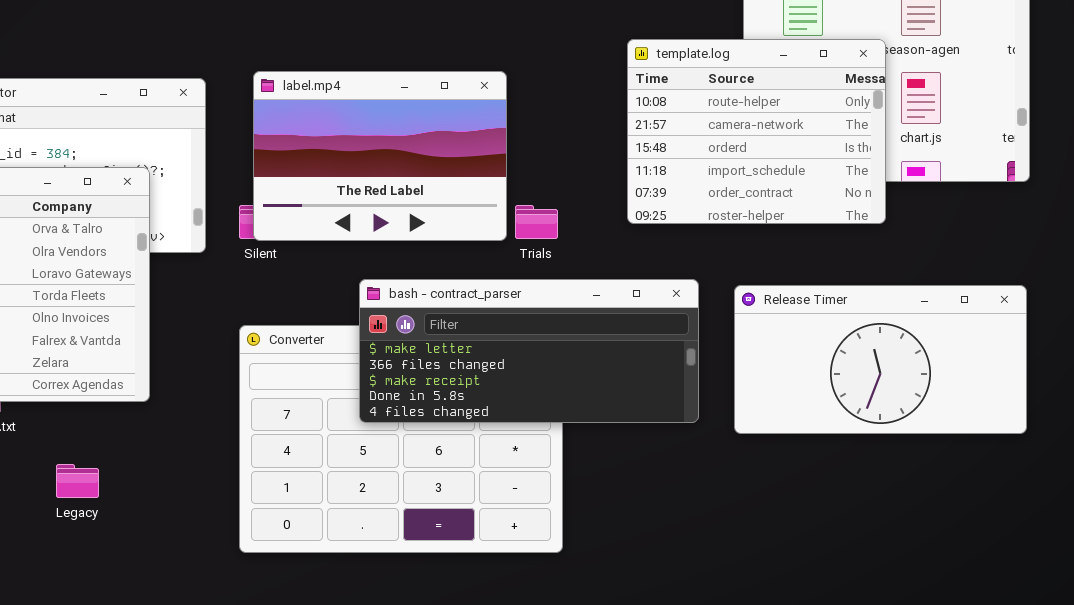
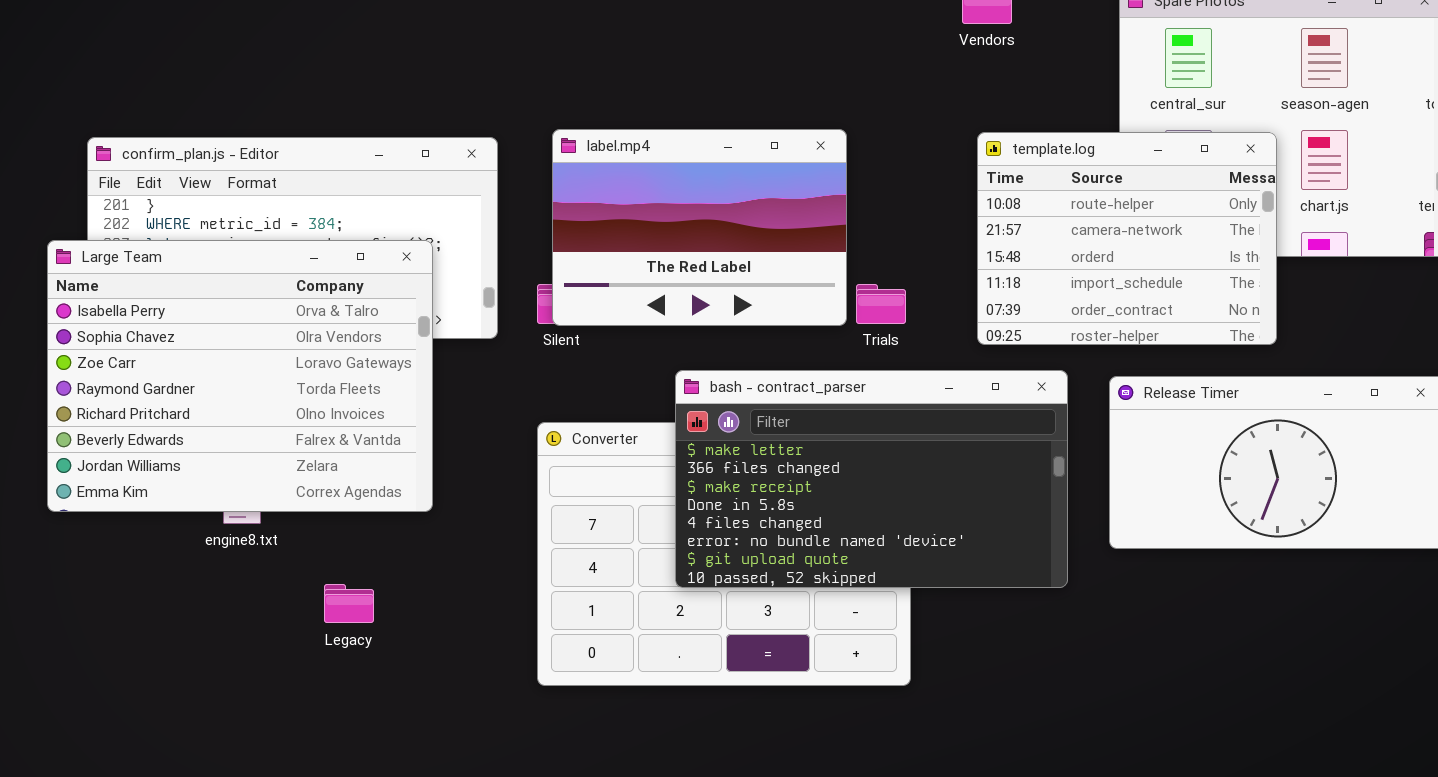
template.log: [627,39,886,224] -> [977,132,1277,345], moved
bash - contract_parser: [359,279,699,423] -> [675,370,1068,588], resized

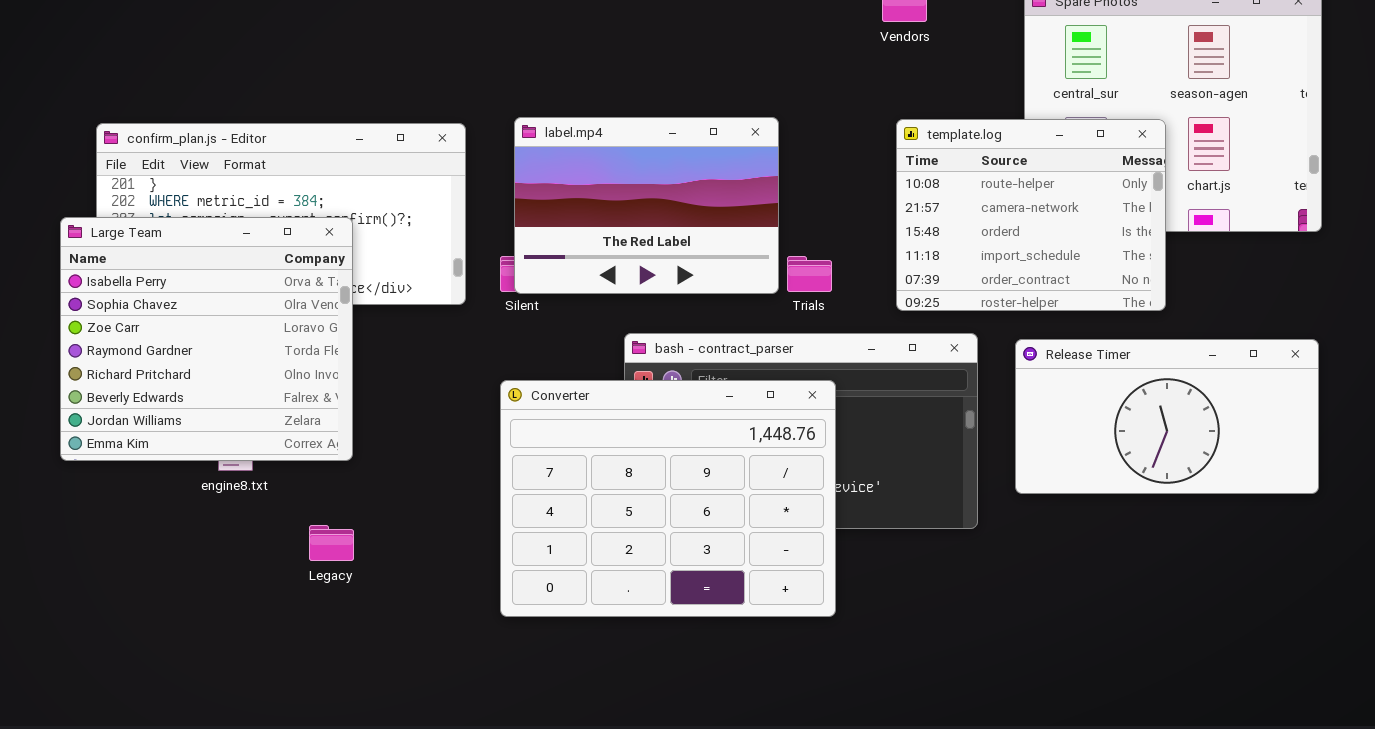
Large Team: [47,240,433,512] -> [60,217,353,461], resized
Converter: [537,422,911,686] -> [500,380,836,617], raised

